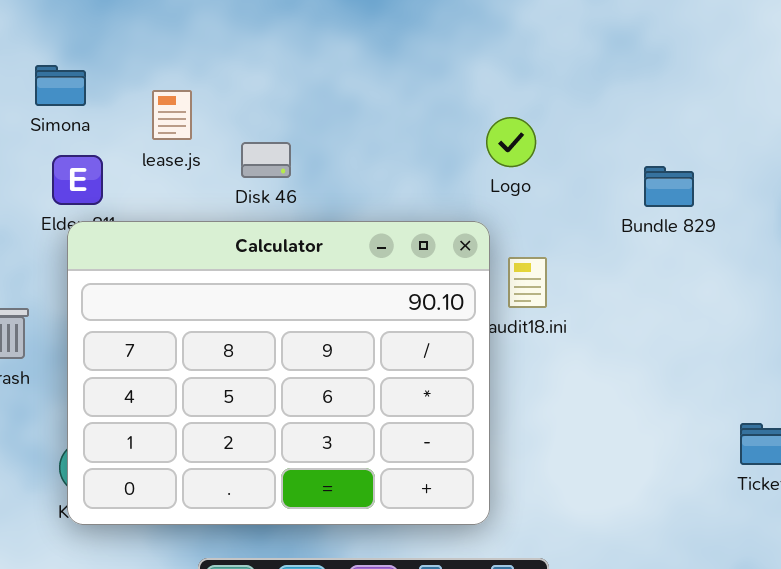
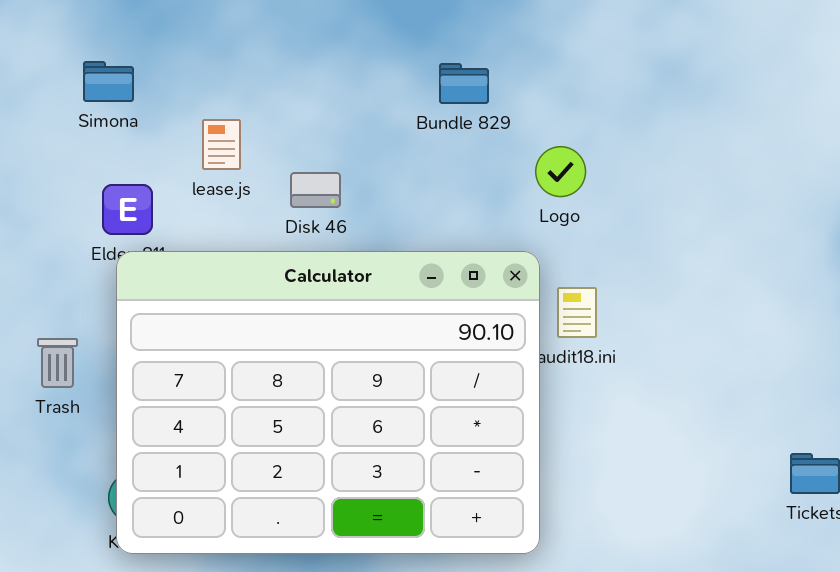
Simona: [35,65,86,106] -> [83,61,134,102], moved
Bundle 829: [644,166,694,207] -> [439,63,489,104], moved

